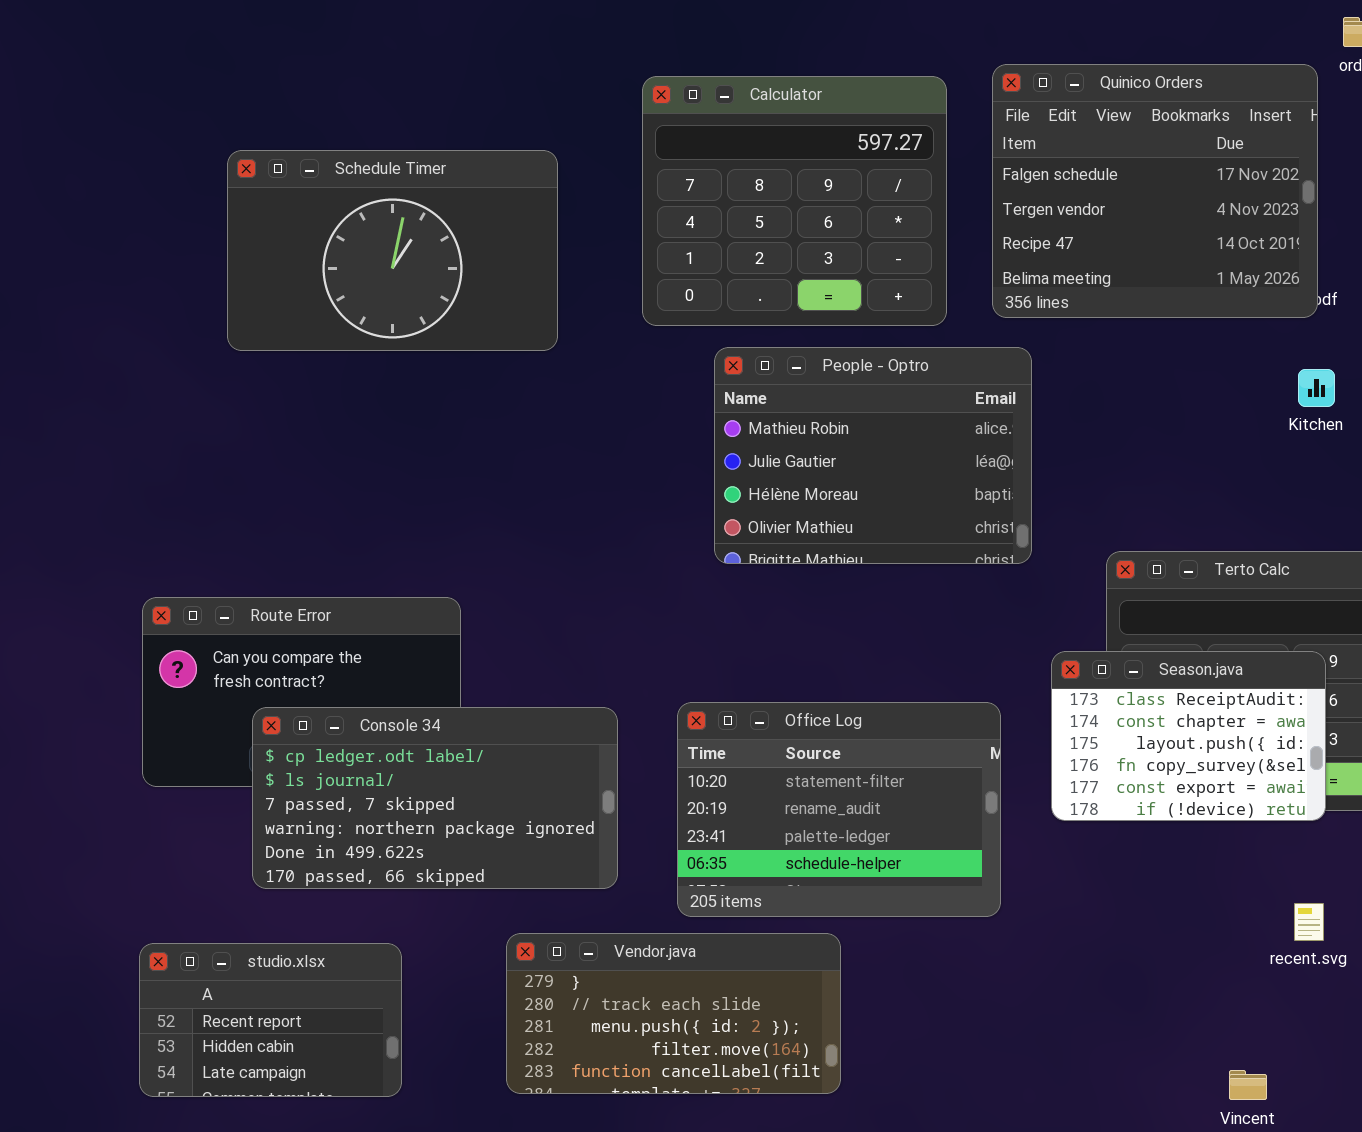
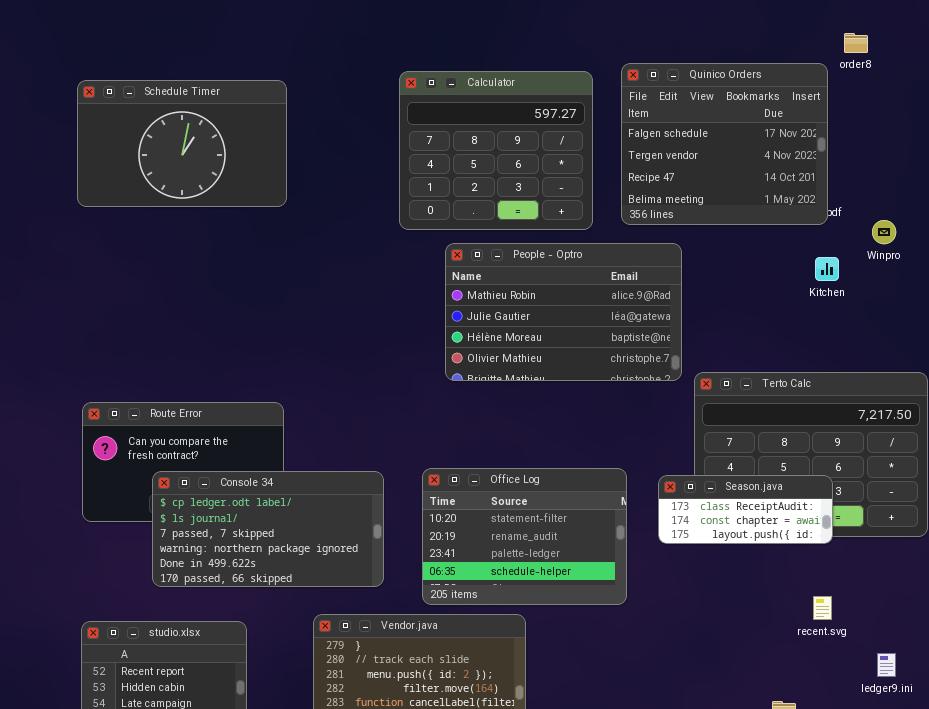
Schedule Timer: [227,150,558,351] -> [77,80,287,207], moved
People - Optro: [714,347,1032,564] -> [445,243,682,381], resized
Season.java: [1051,651,1326,821] -> [658,475,833,544], resized

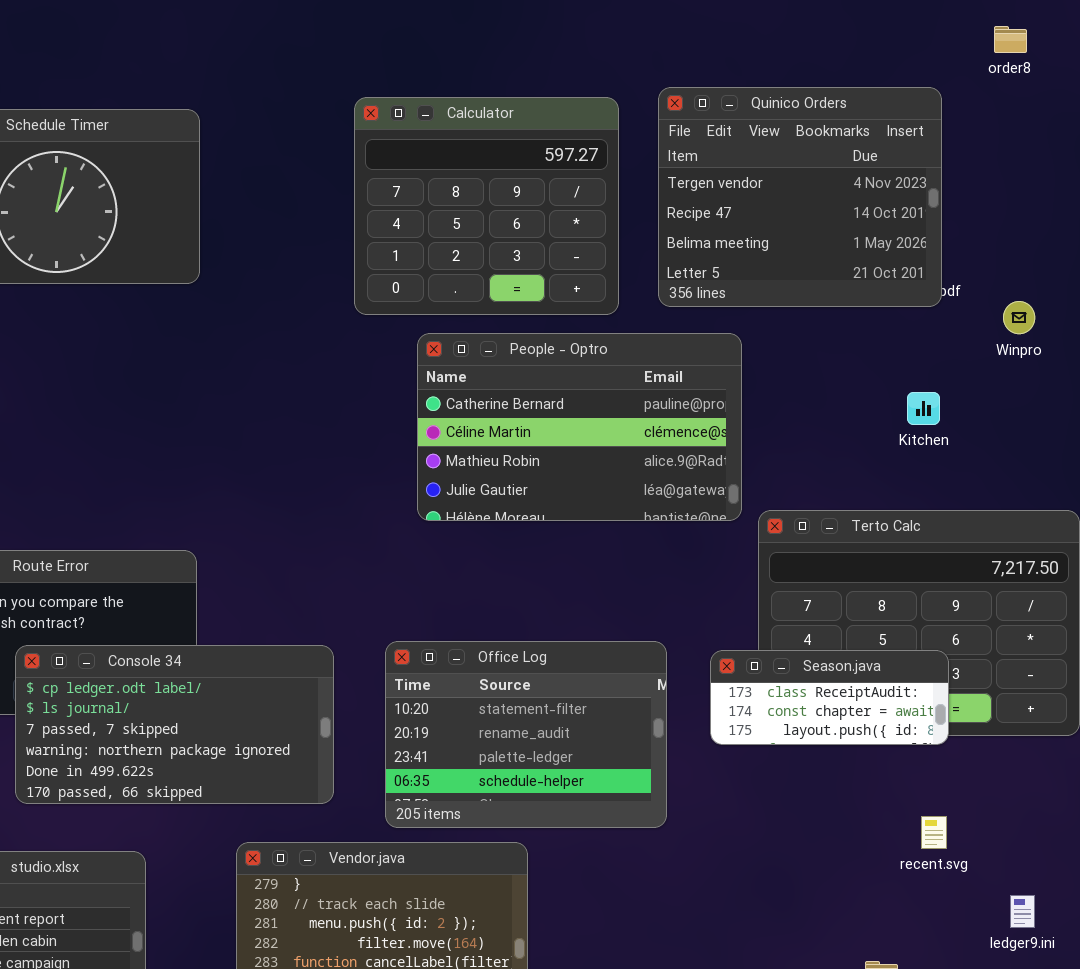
order8: [844,33,868,53] -> [994,26,1027,53], moved
Quinico Orders: [621,63,828,225] -> [658,87,942,307], scrolled down 1 row
People - Optro: [445,243,682,381] -> [417,333,742,521], scrolled up 2 rows
Kitchen: [815,257,839,281] -> [907,392,940,425], moved

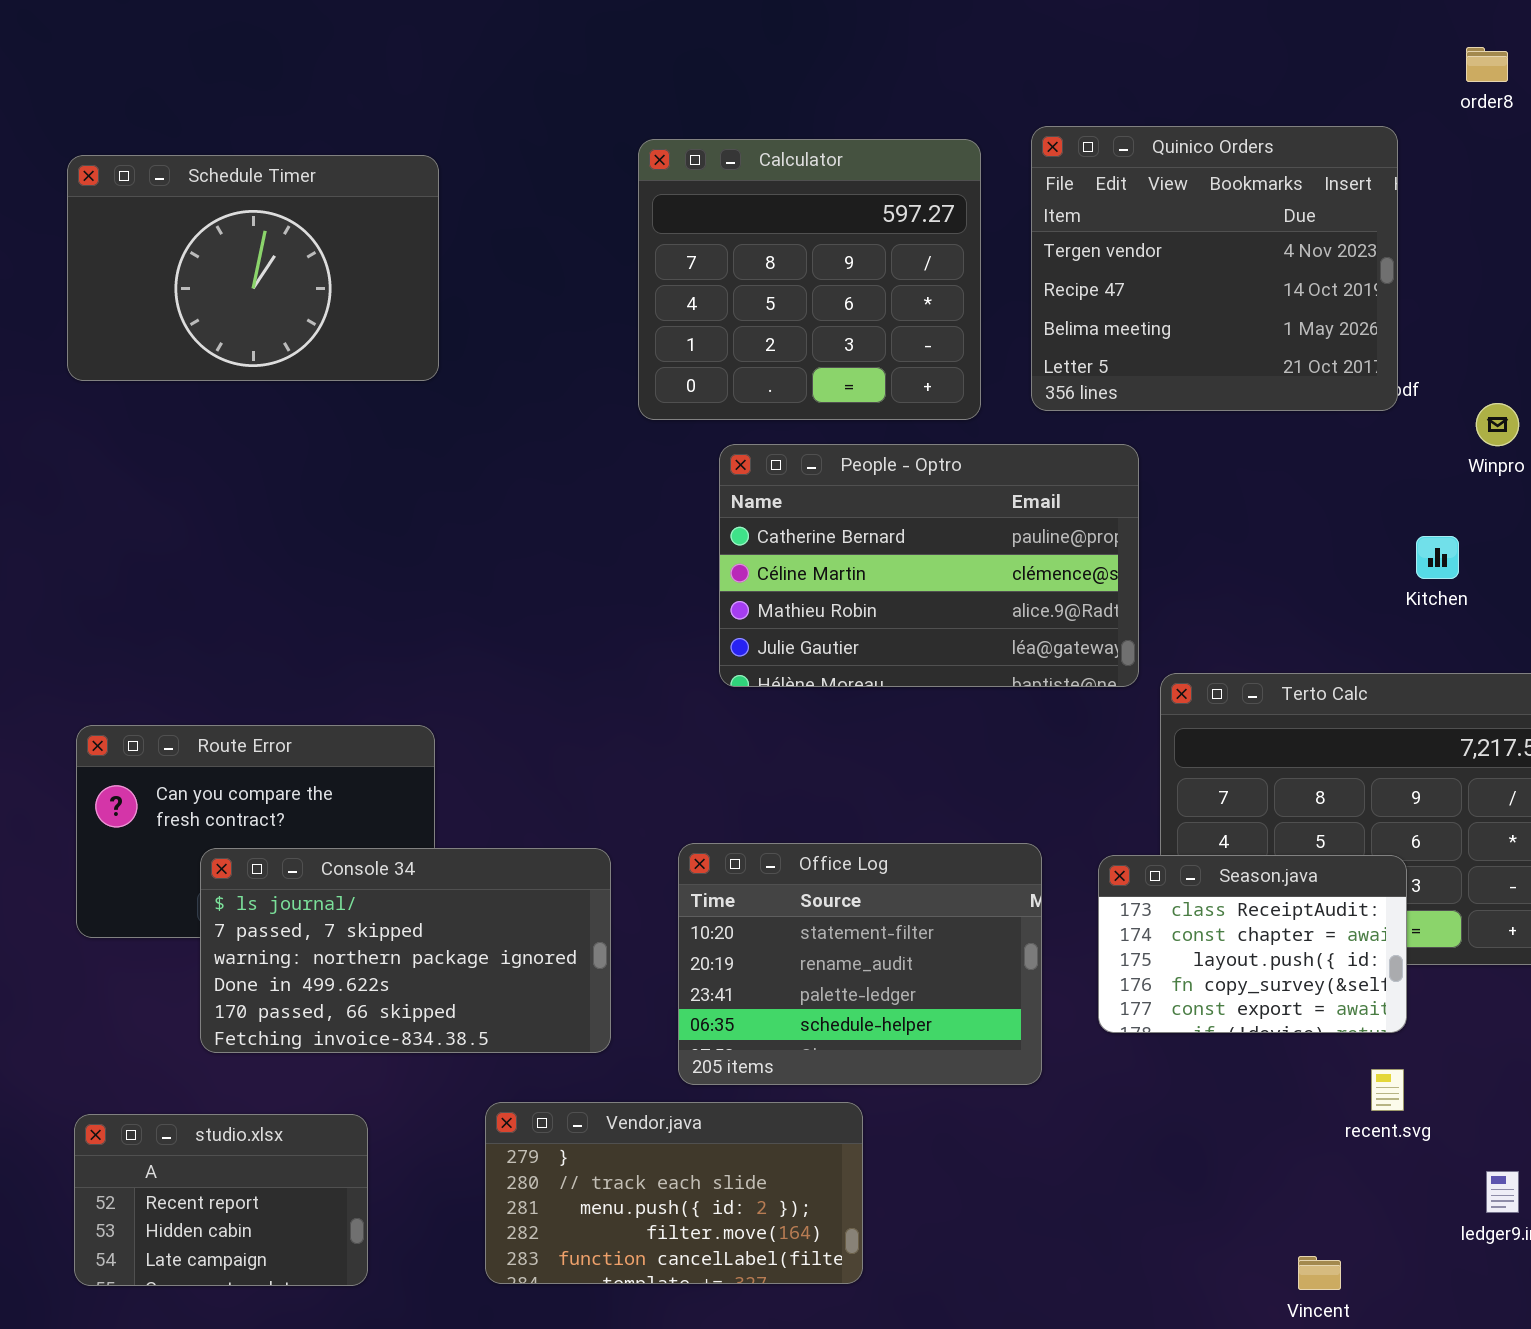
Kitchen: [907,392,940,425] -> [1416,536,1459,579], moved
Console 34: [15,645,334,804] -> [200,848,611,1053], scrolled down 1 row
Season.java: [710,650,949,745] -> [1098,855,1407,1033], resized

